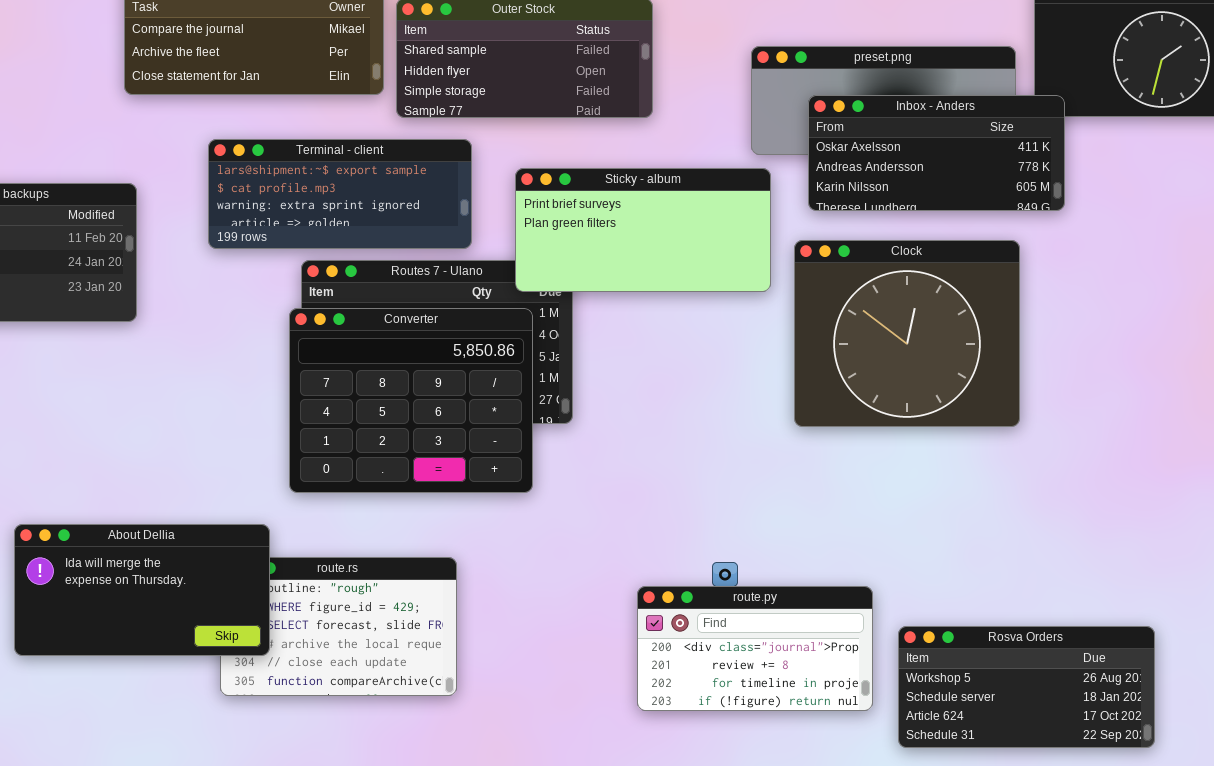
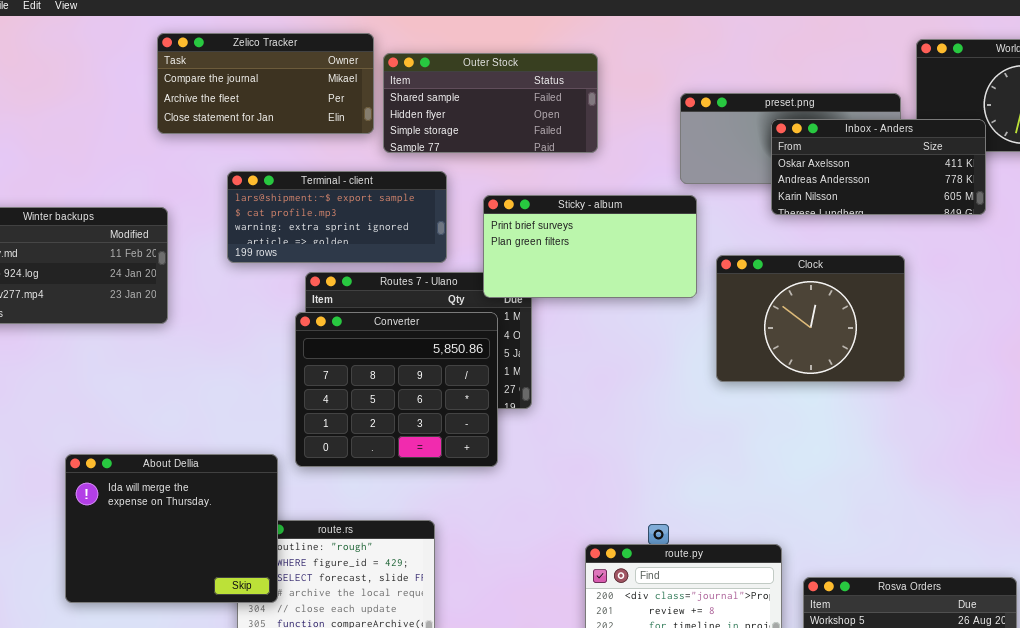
Inbox - Anders: [808,95,1065,211] -> [771,119,986,215], moved
Clock: [794,240,1020,427] -> [716,255,905,382], resized
About Dellia: [14,524,270,656] -> [65,454,278,603], resized

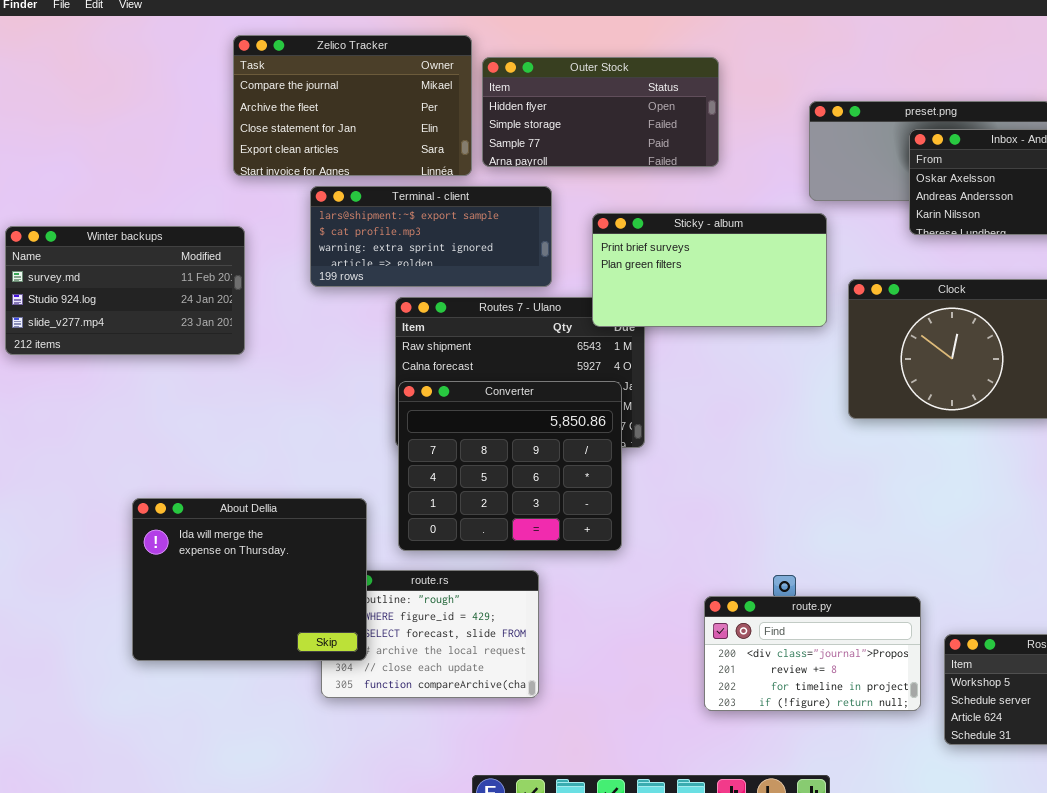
Zelico Tracker: [157,33,374,134] -> [233,35,472,176], resized
Outer Stock: [383,53,598,153] -> [482,57,719,167], scrolled down 1 row
Converter: [295,312,498,467] -> [398,381,622,551], moved

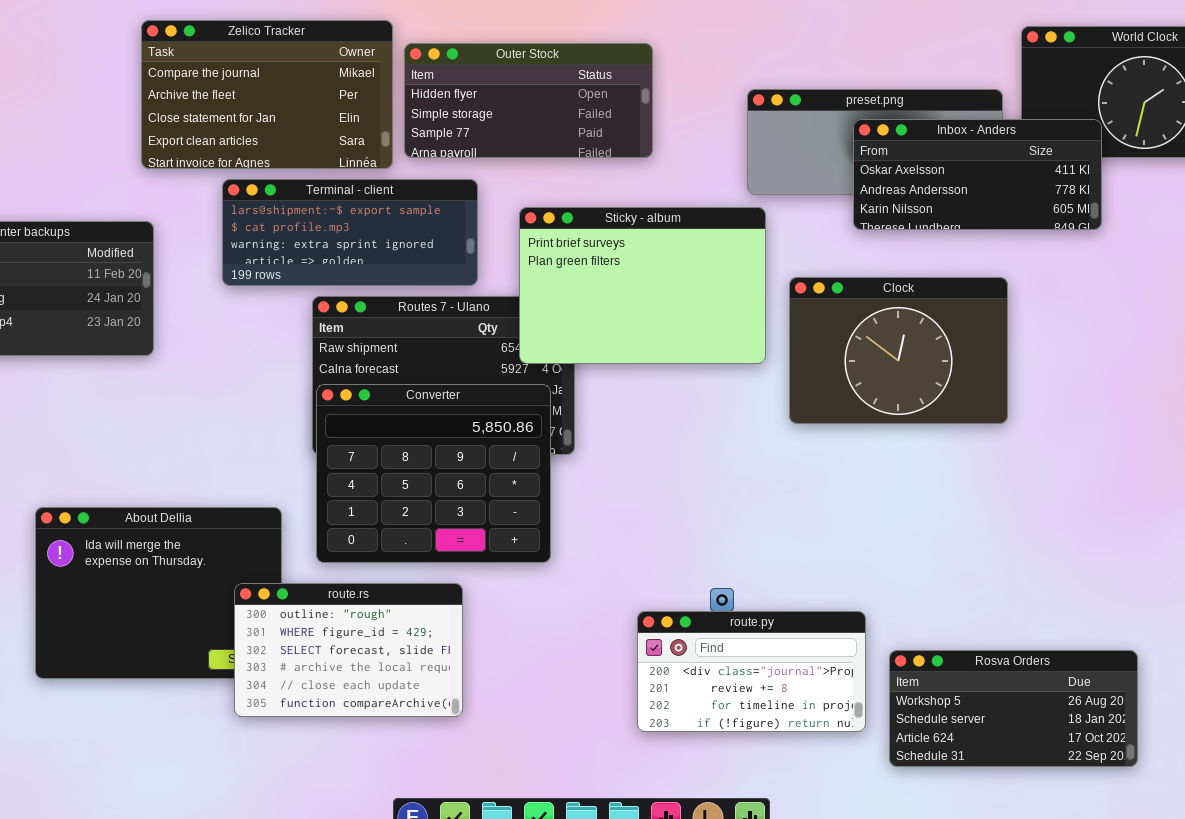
Sticky - album: [592,213,827,327] -> [519,207,766,364], resized
route.rs: [321,570,539,698] -> [234,583,463,717], raised

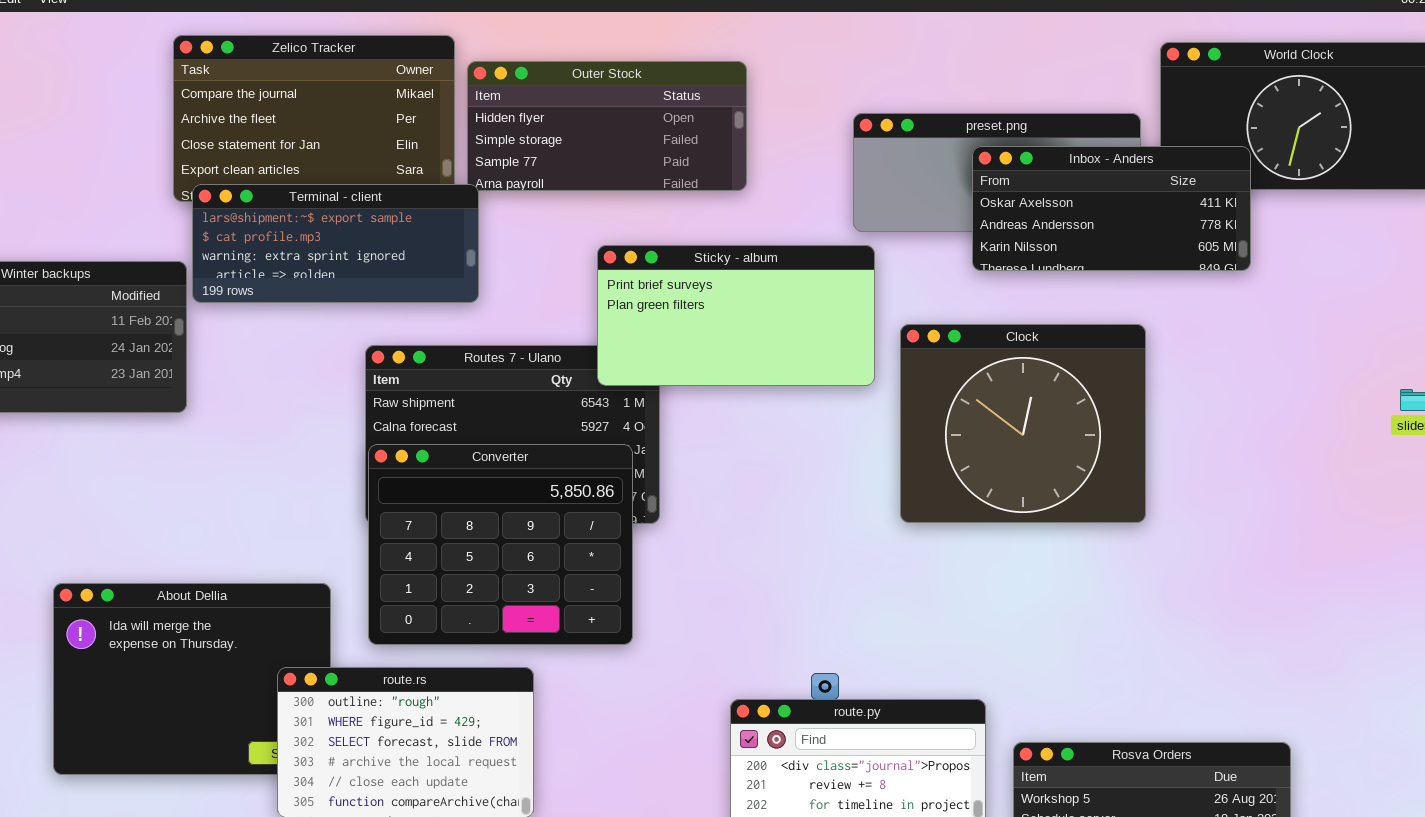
Terminal - client: [222,179,478,286] -> [192,184,479,303], moved
Sticky - album: [519,207,766,364] -> [597,245,875,386], resized
Clock: [789,277,1008,424] -> [900,324,1146,523], resized

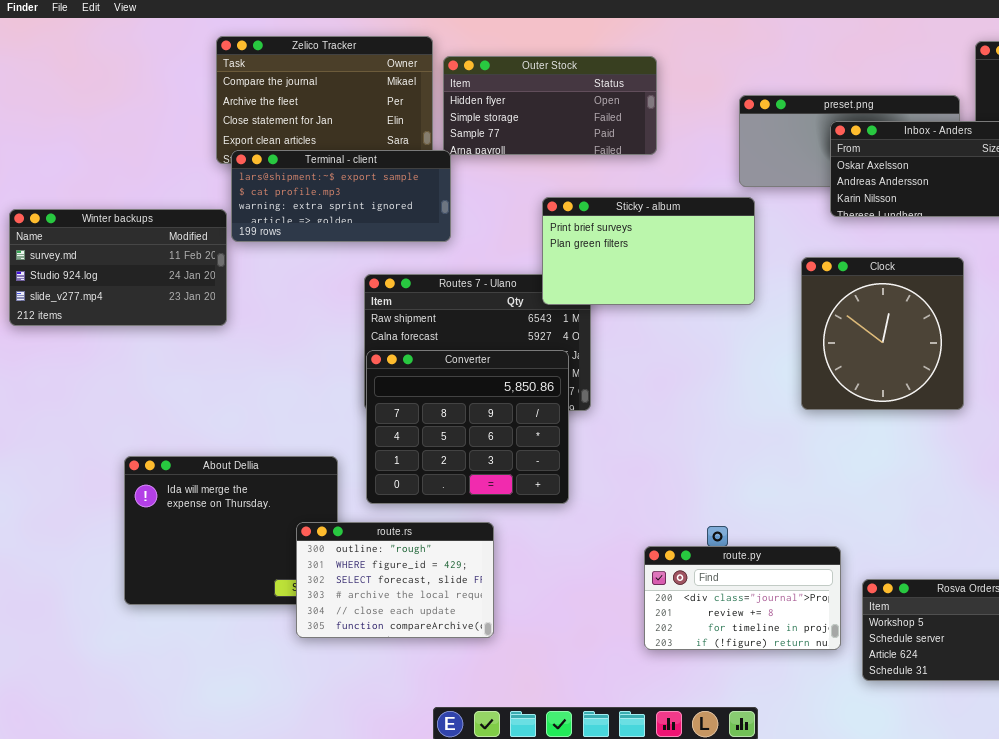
Clock: [900,324,1146,523] -> [801,257,964,410], resized

